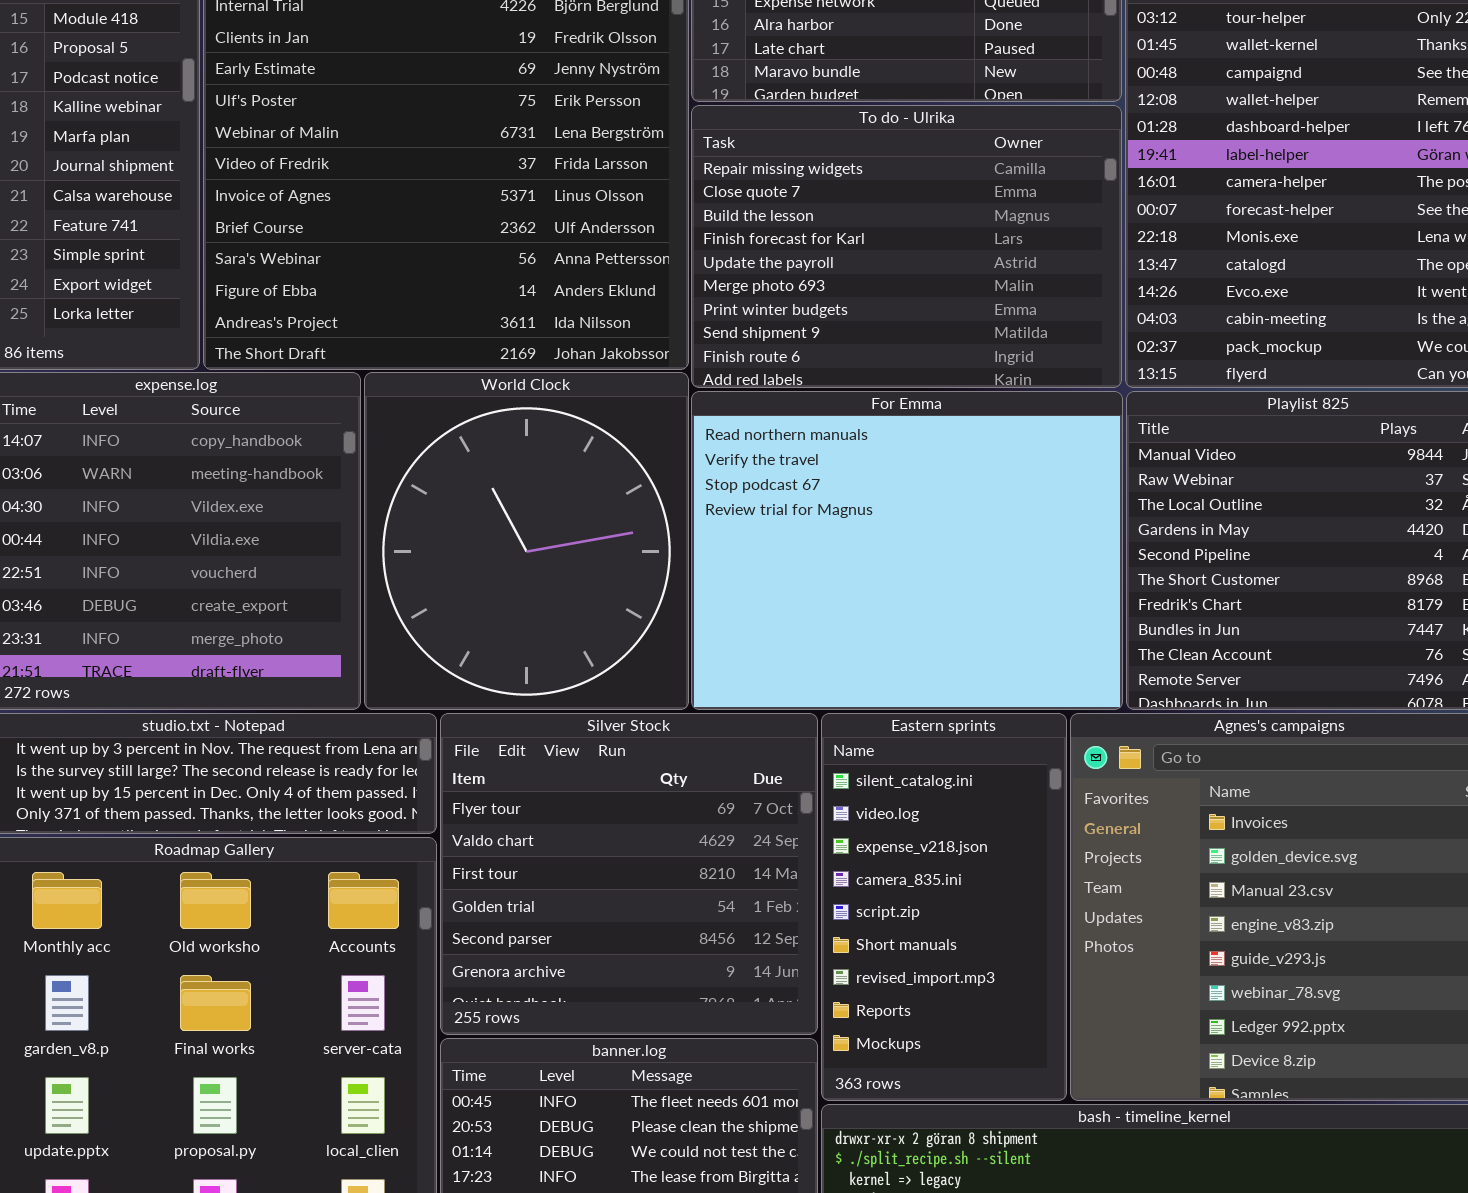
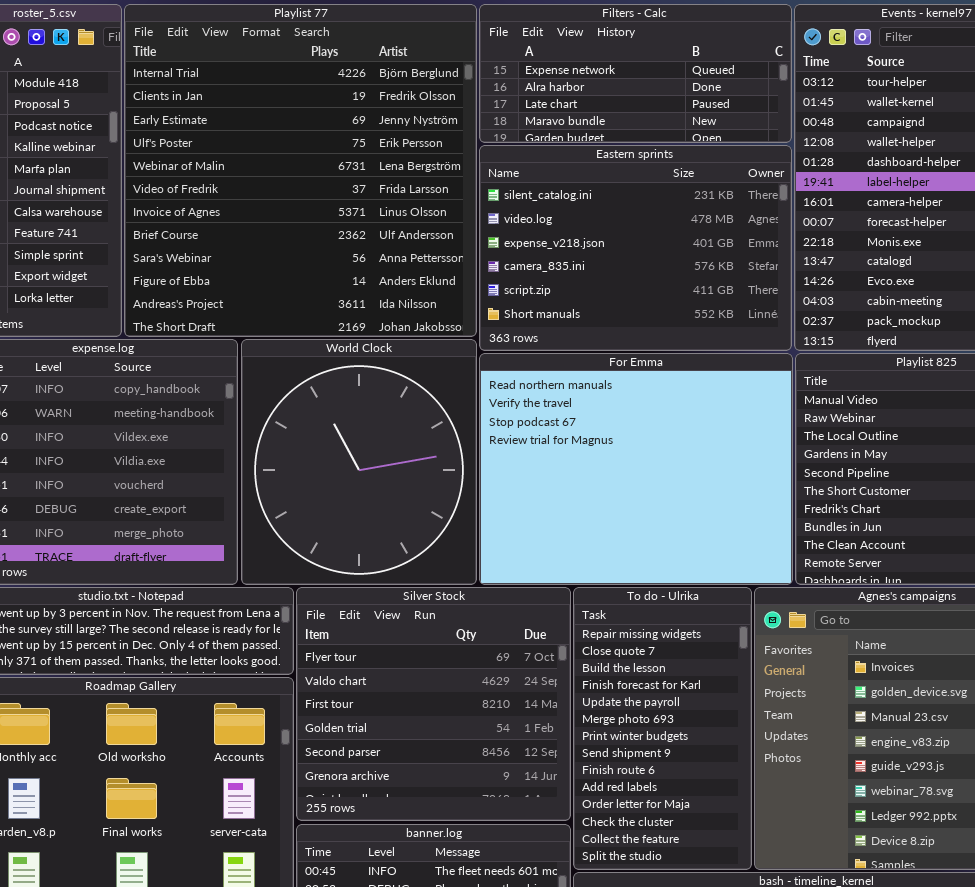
To do - Ulrika: [691,105,1122,388] -> [573,587,752,870], moved, resized
Eastern sprints: [821,713,1067,1101] -> [479,145,792,351], moved, resized

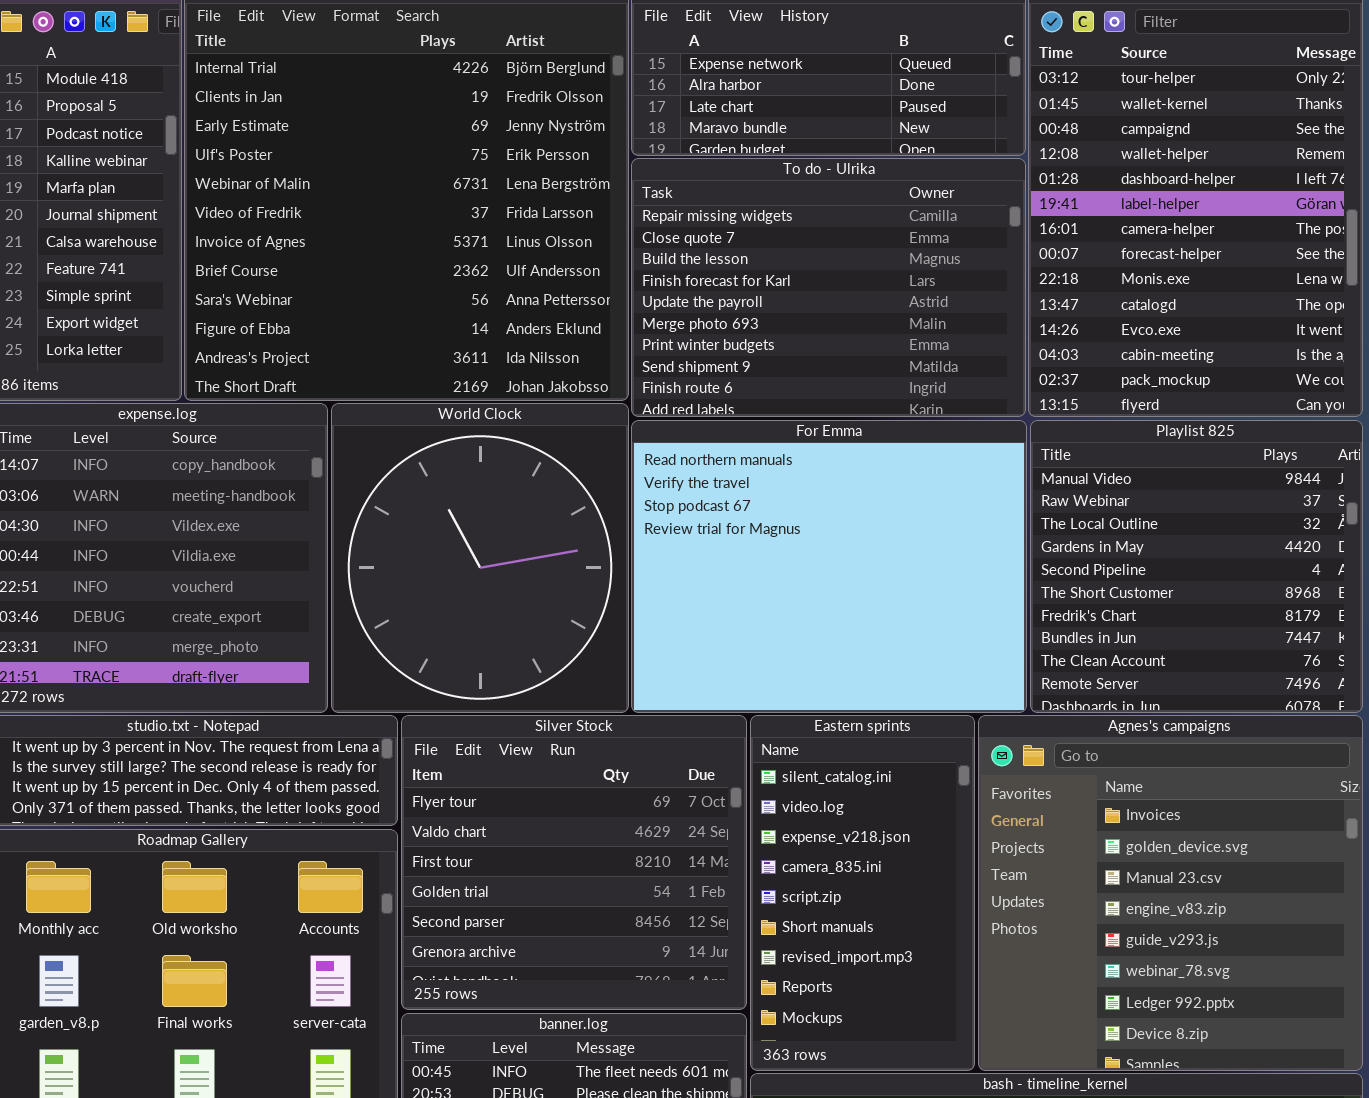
Eastern sprints: [479,145,792,351] -> [750,715,975,1071], moved, resized
To do - Ulrika: [573,587,752,870] -> [631,158,1026,417], moved, resized

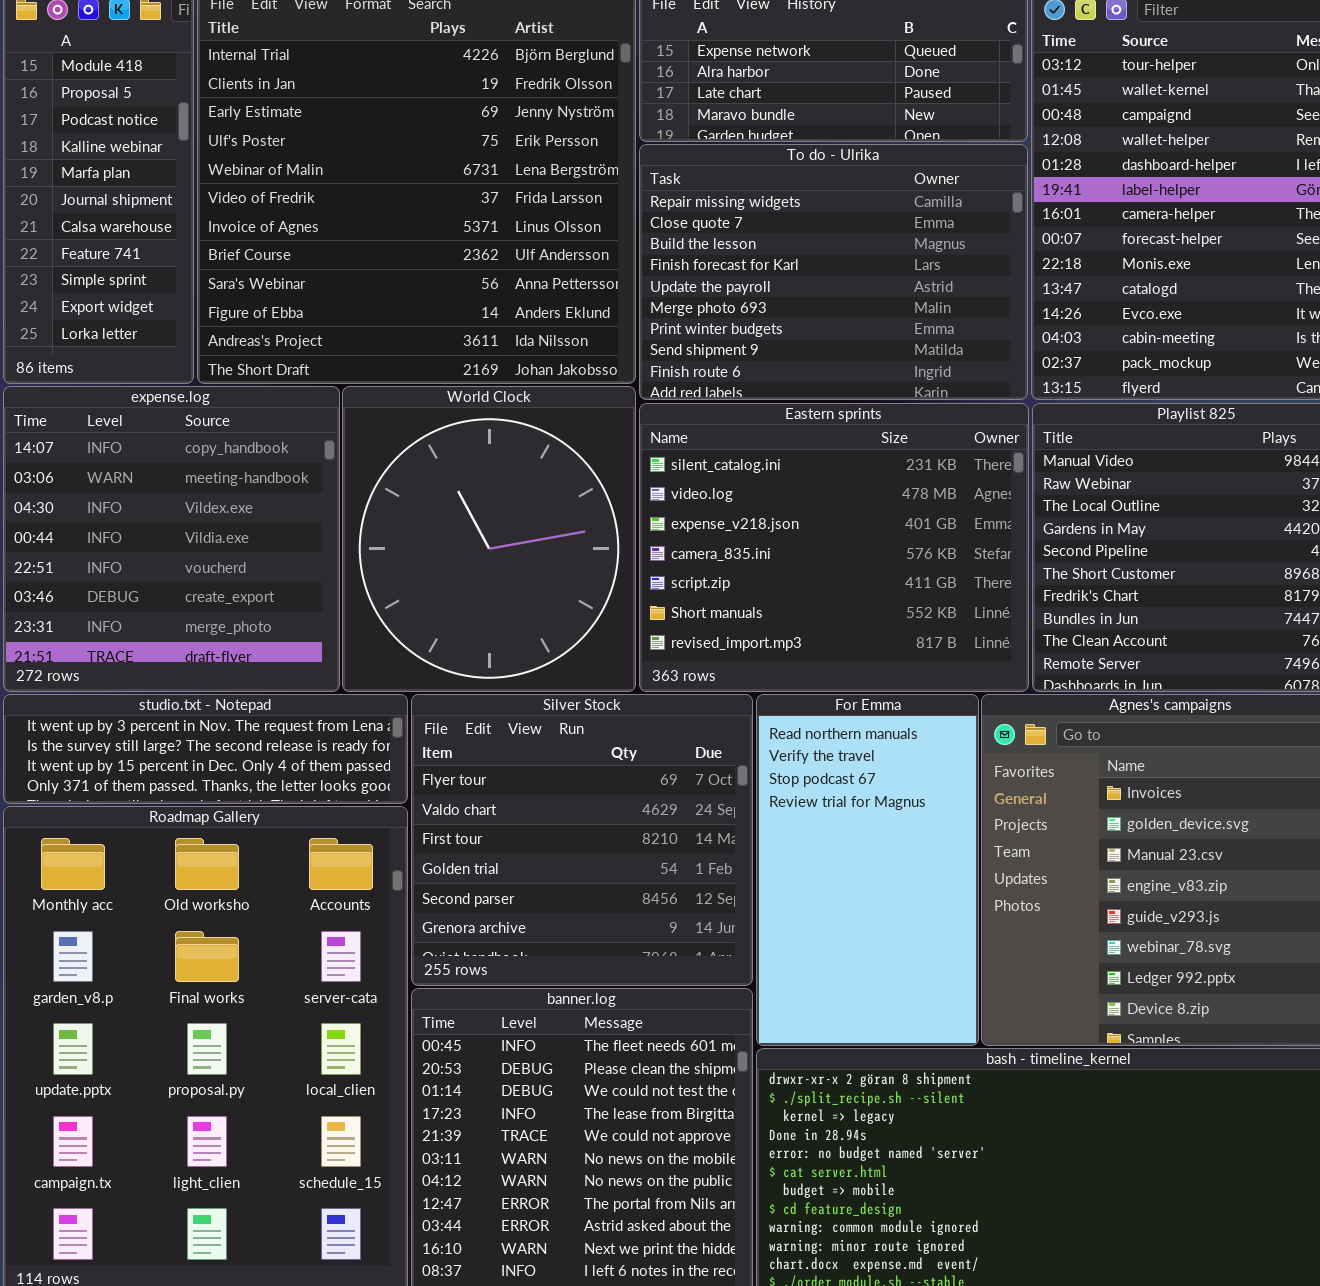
For Emma: [631,420,1027,713] -> [756,694,979,1046], moved, resized
Eastern sprints: [750,715,975,1071] -> [639,403,1029,692], moved, resized

